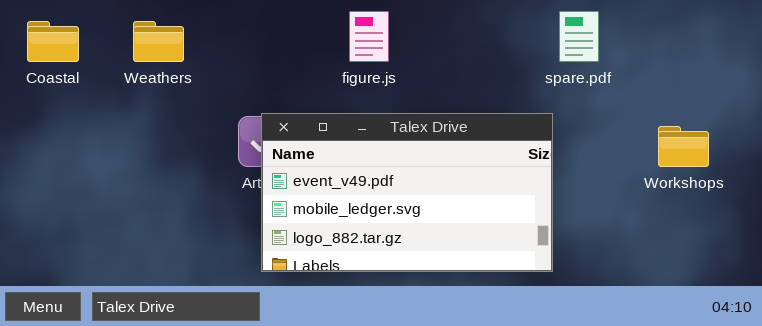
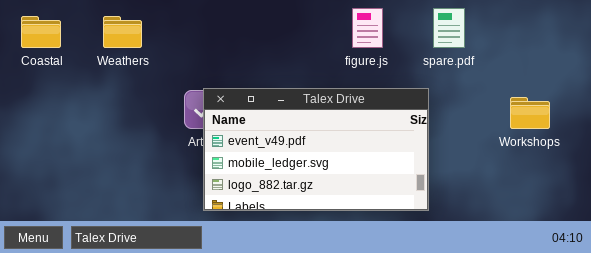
figure.js: [349,11,389,62] -> [352,8,383,48], moved

